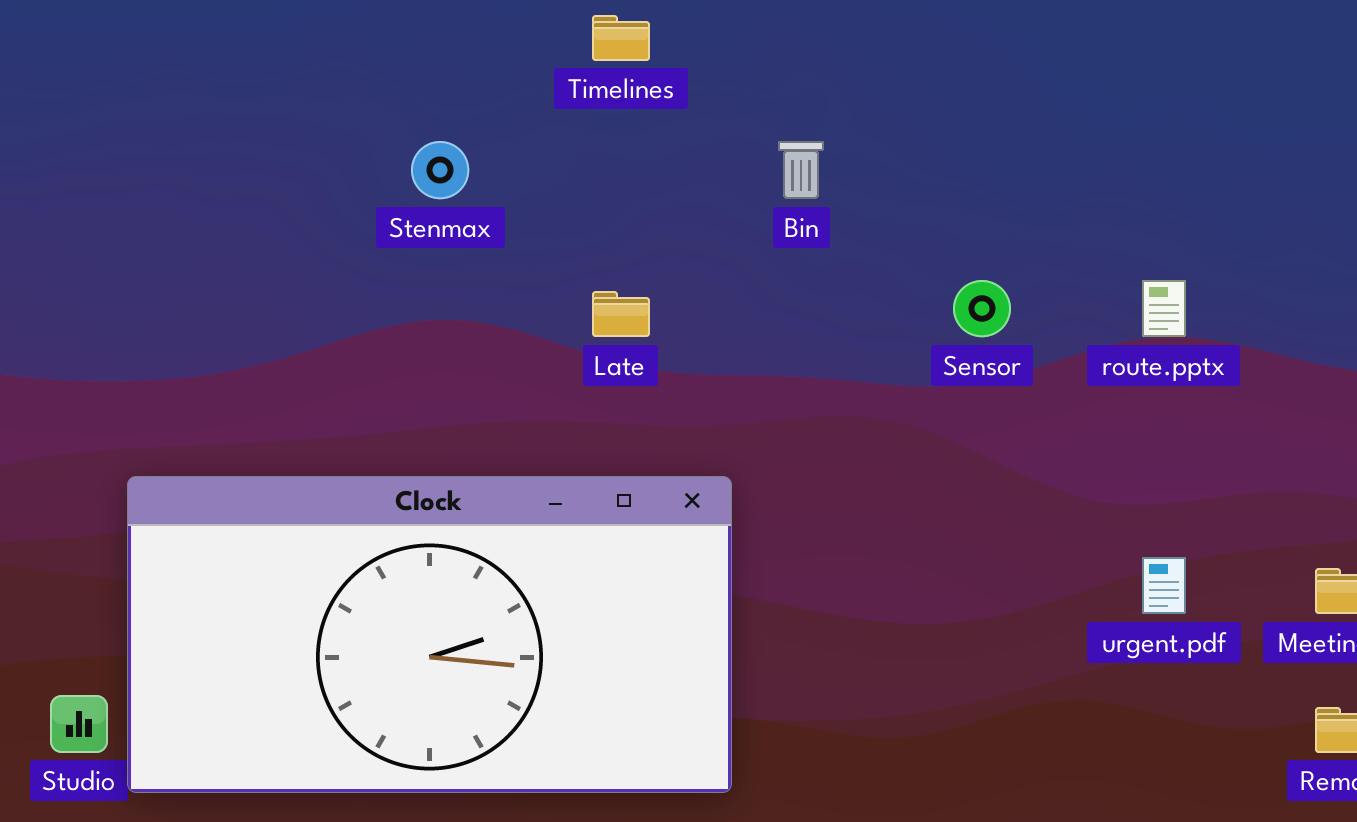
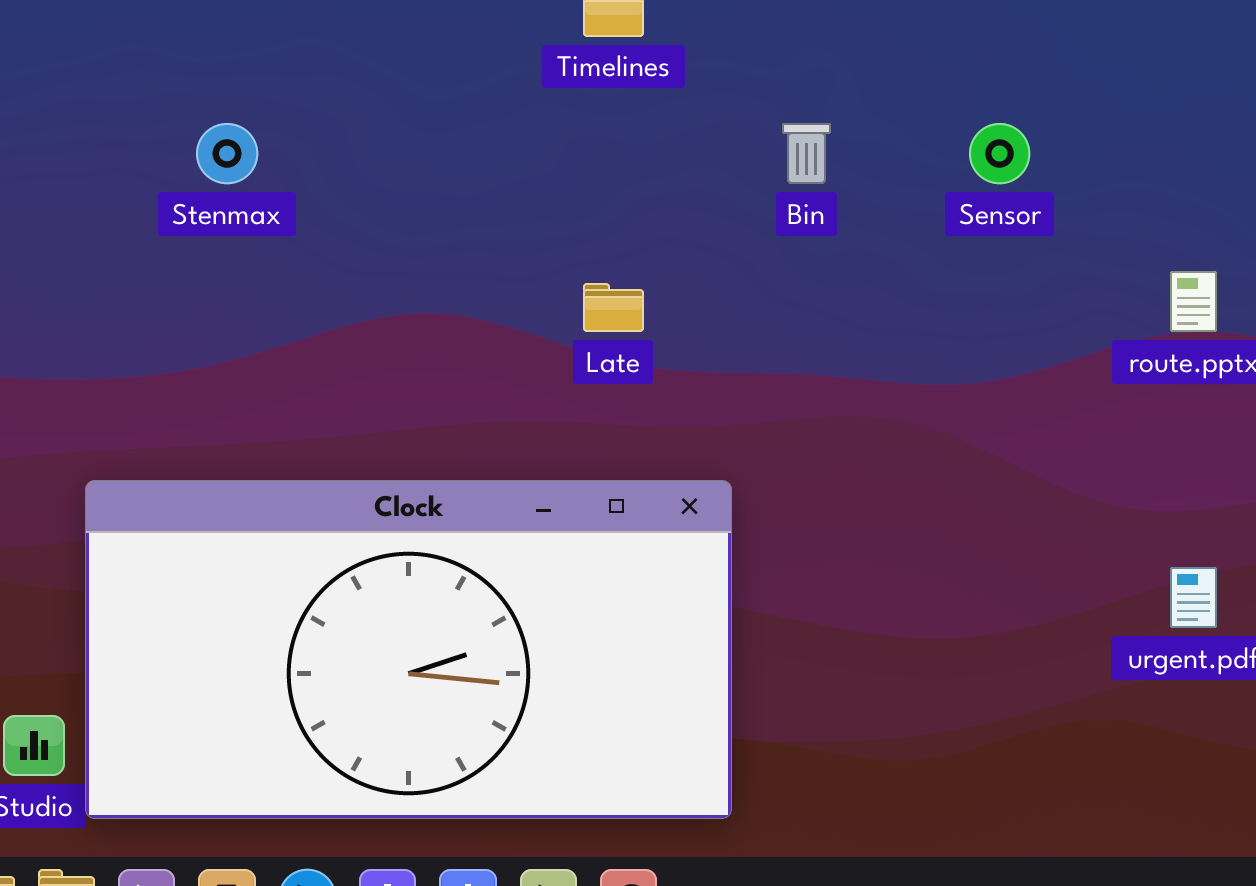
Stenmax: [411,141,469,199] -> [196,123,258,184], moved
Sensor: [953,280,1011,337] -> [969,123,1030,184], moved

